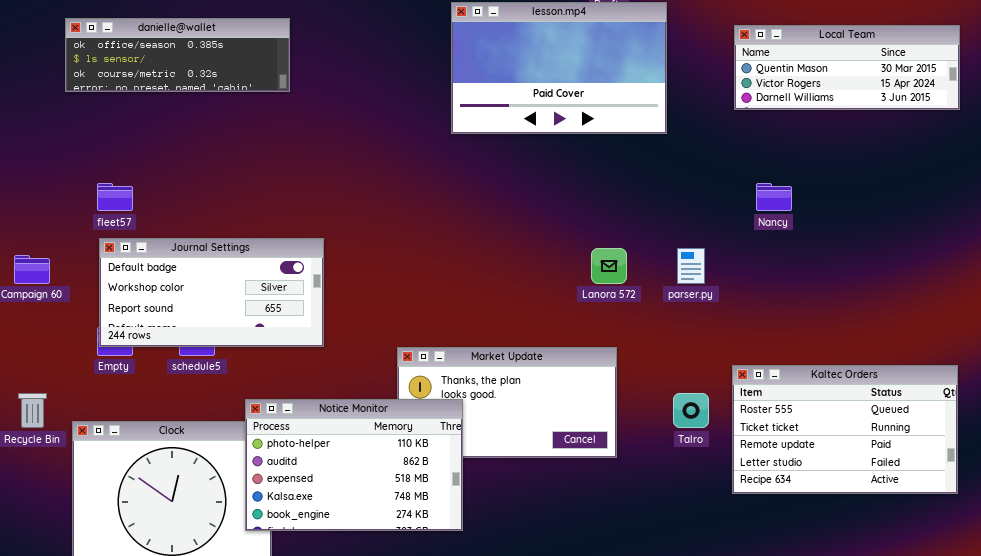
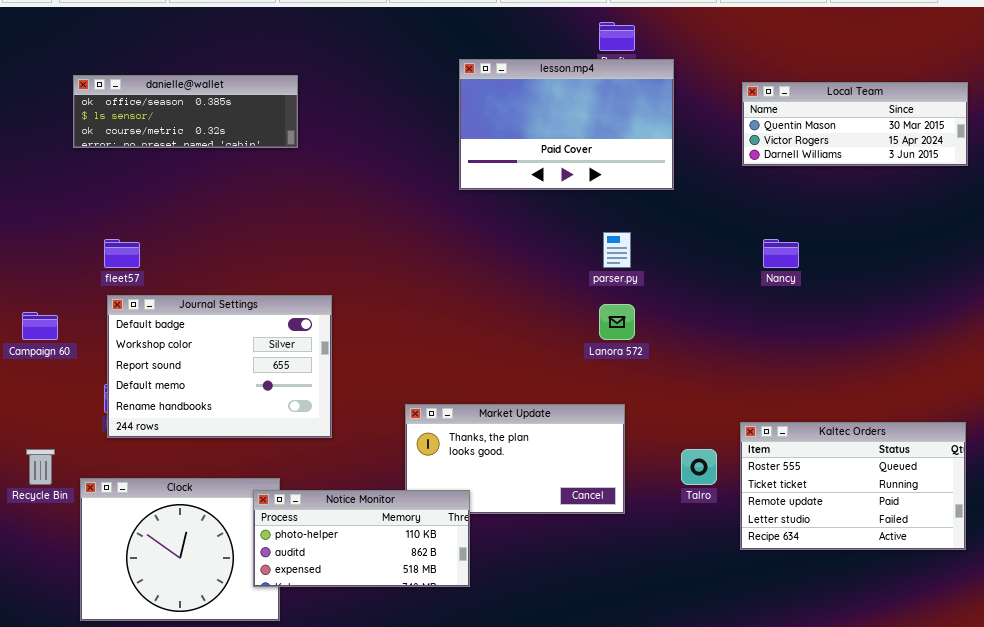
Journal Settings: [99,238,324,347] -> [107,295,332,438], resized
parser.py: [677,248,705,284] -> [603,232,631,268], moved
Notice Monitor: [245,399,463,531] -> [253,490,470,587], resized

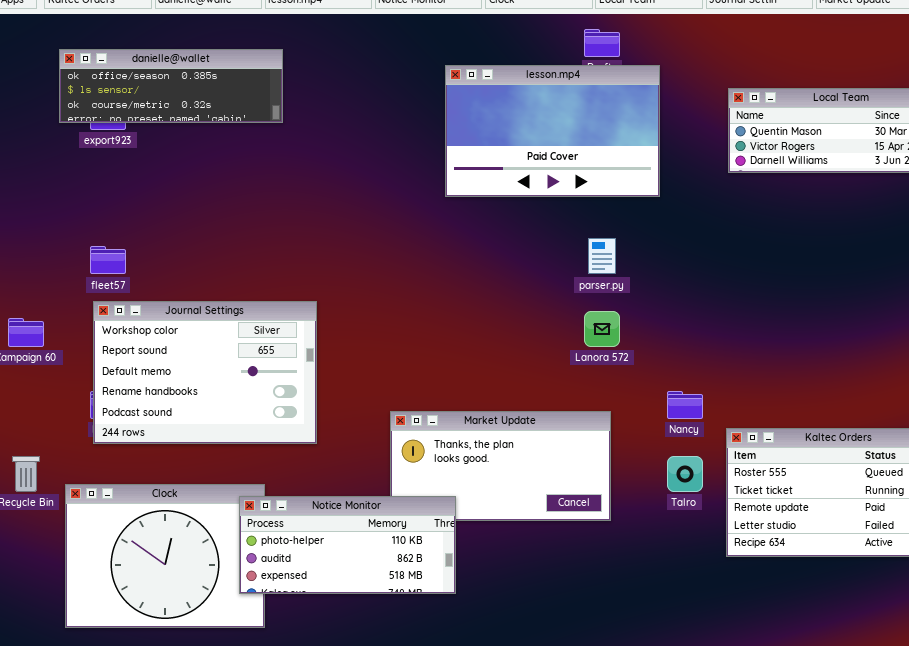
danielle@wallet: [73,75,298,148] -> [59,49,283,123], moved
Nancy: [763,239,799,268] -> [667,391,703,419], moved
Journal Settings: [107,295,332,438] -> [93,301,317,444], scrolled down 1 row

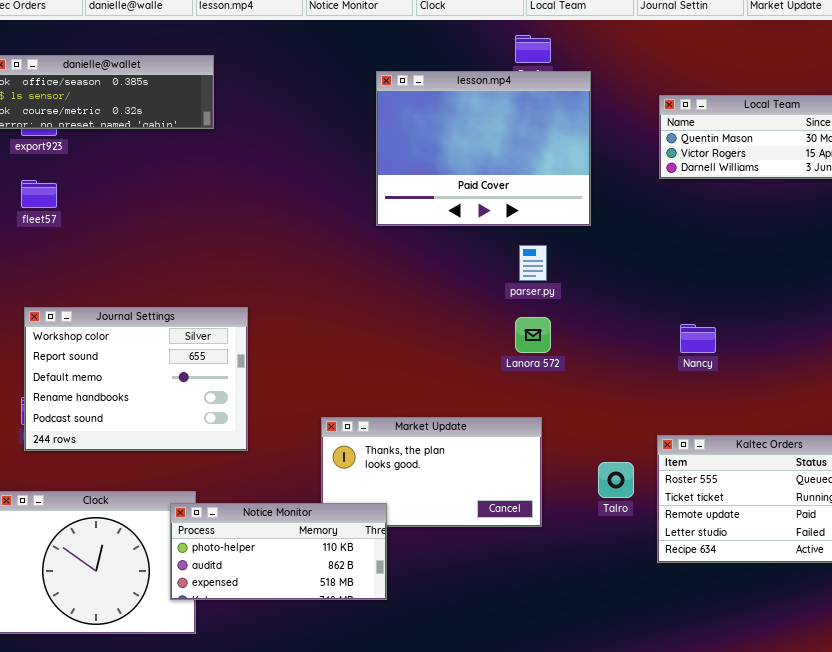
lesson.mp4: [445,65,660,197] -> [376,71,591,226], resized
fleet57: [90,246,126,274] -> [21,180,57,208], moved
Nancy: [667,391,703,419] -> [680,324,716,353], moved

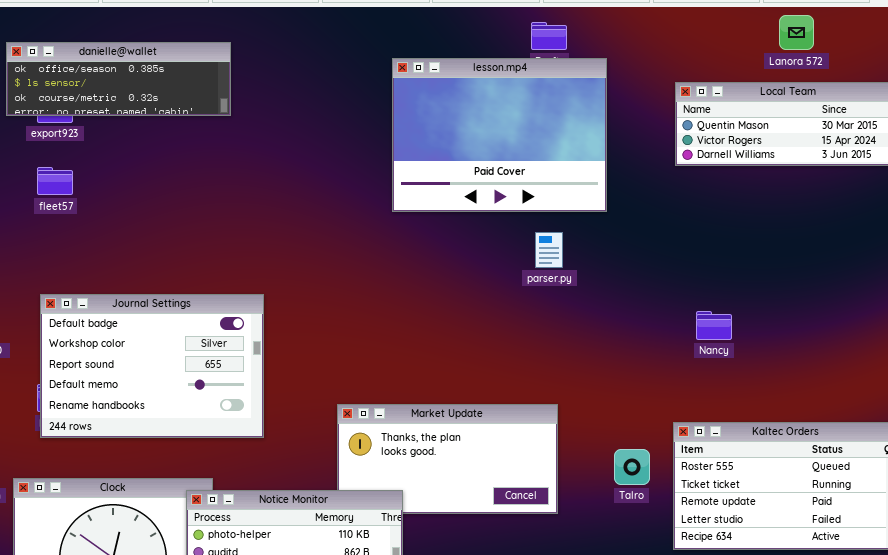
Journal Settings: [24,307,248,451] -> [40,294,264,438], scrolled up 1 row
Lanora 572: [515,317,551,353] -> [779,15,814,50], moved

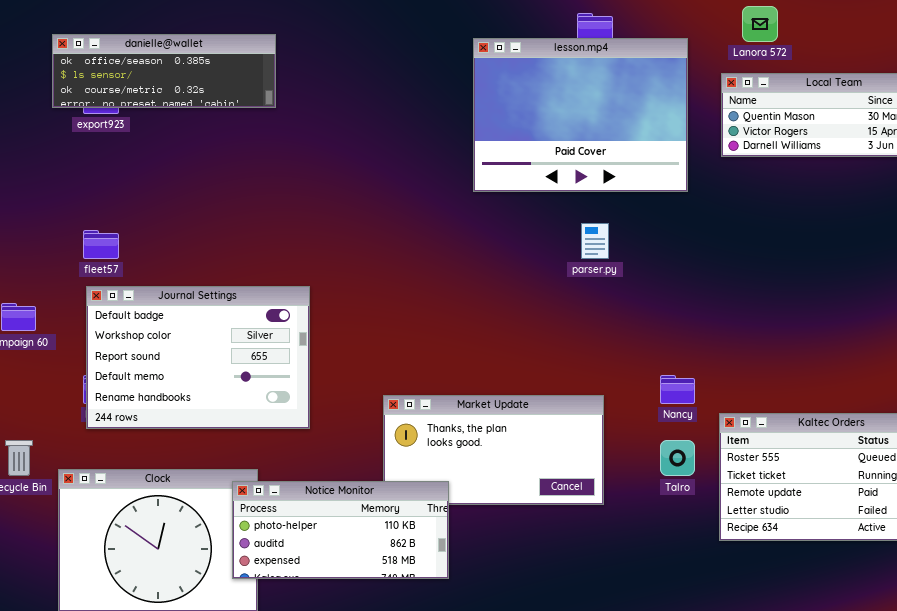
Lanora 572: [779,15,814,50] -> [742,6,778,42], moved
lesson.mp4: [392,58,607,212] -> [473,38,688,192], moved
fleet57: [37,167,73,195] -> [83,230,119,259], moved
Nancy: [696,311,732,340] -> [660,375,695,404], moved

